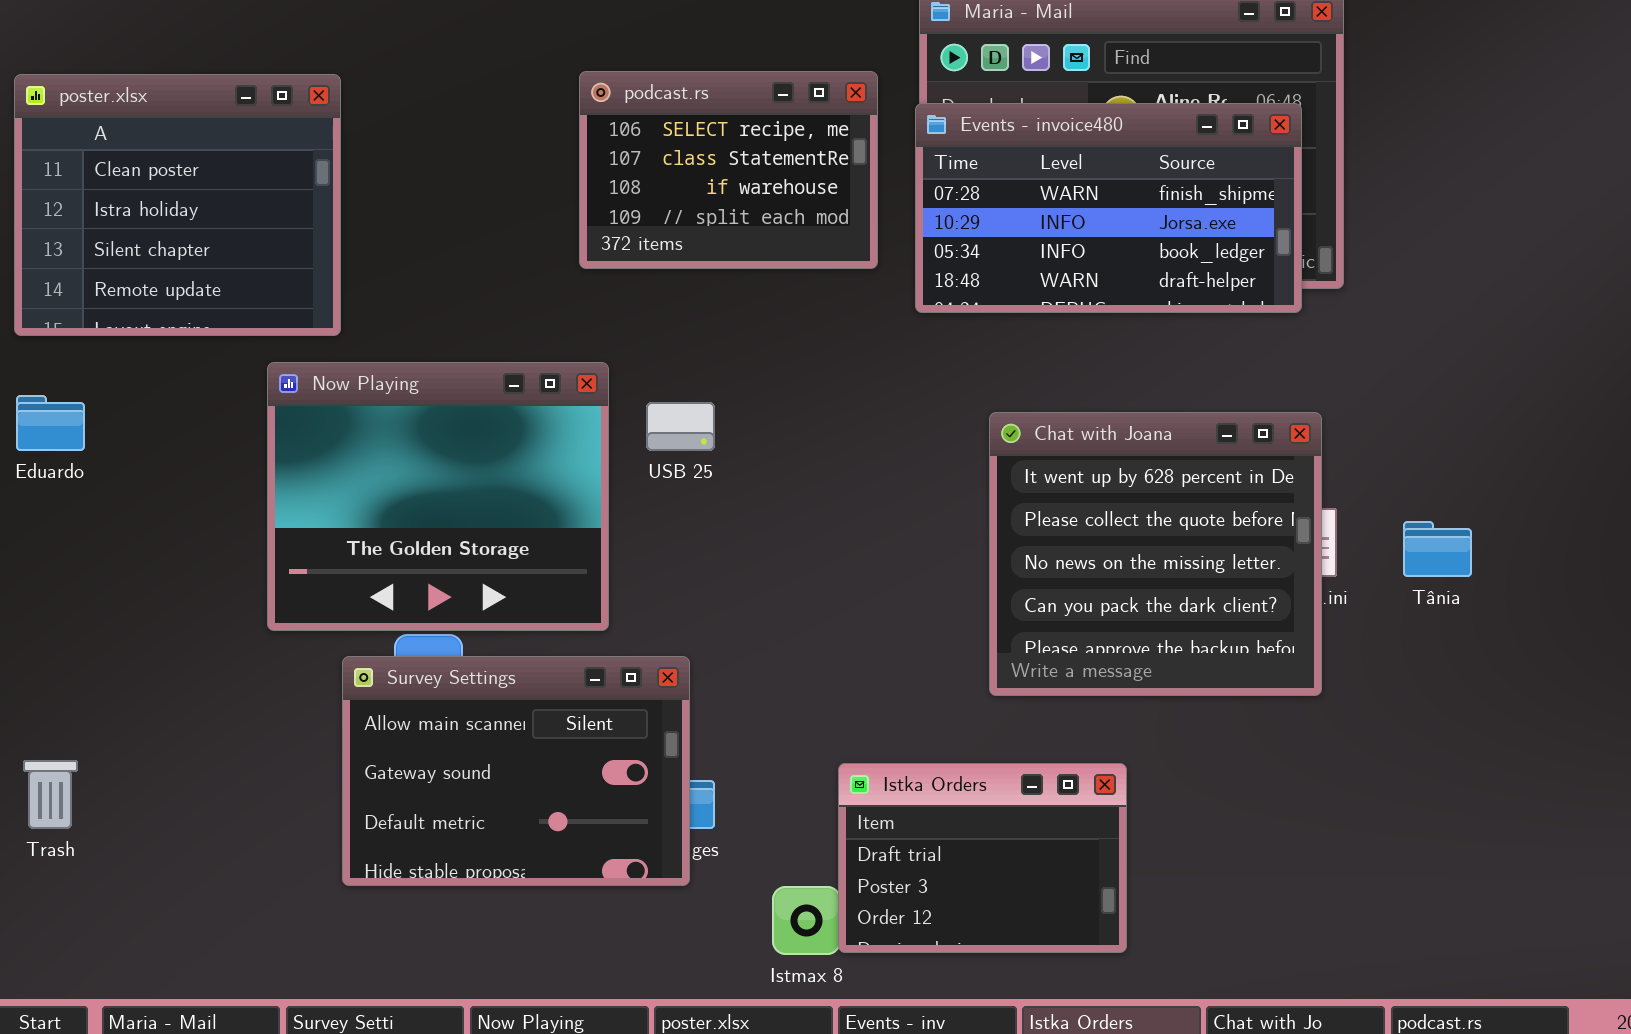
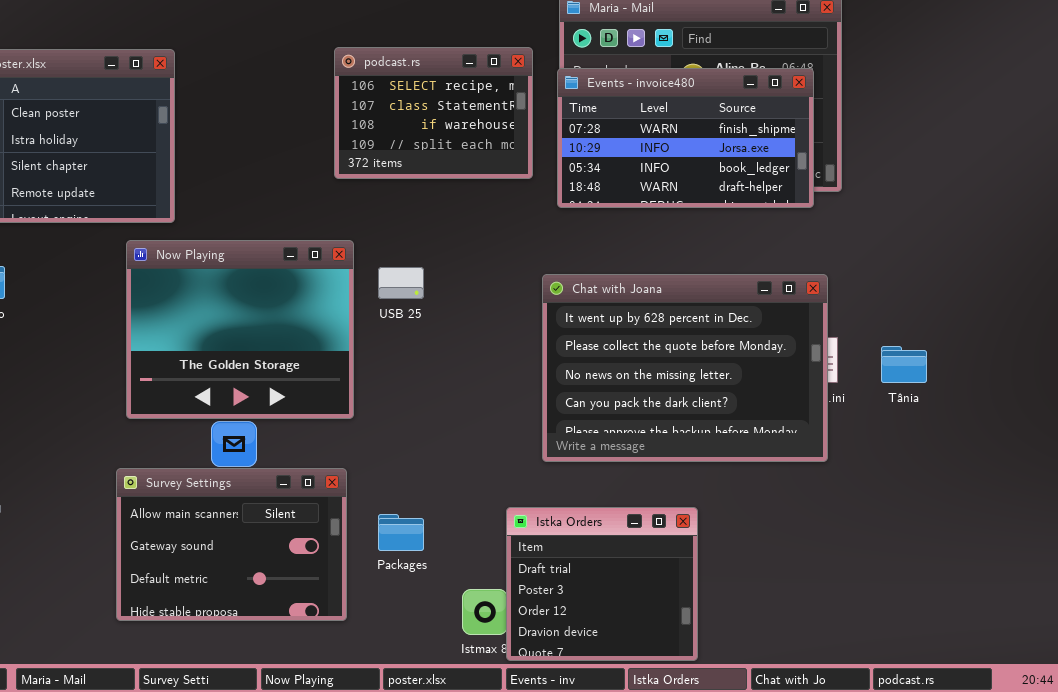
Chat with Joana: [989,412,1322,696] -> [542,274,828,462], resized
Survey Settings: [342,656,690,886] -> [116,468,347,621], moved
Istka Orders: [838,763,1127,953] -> [506,507,698,661], resized

